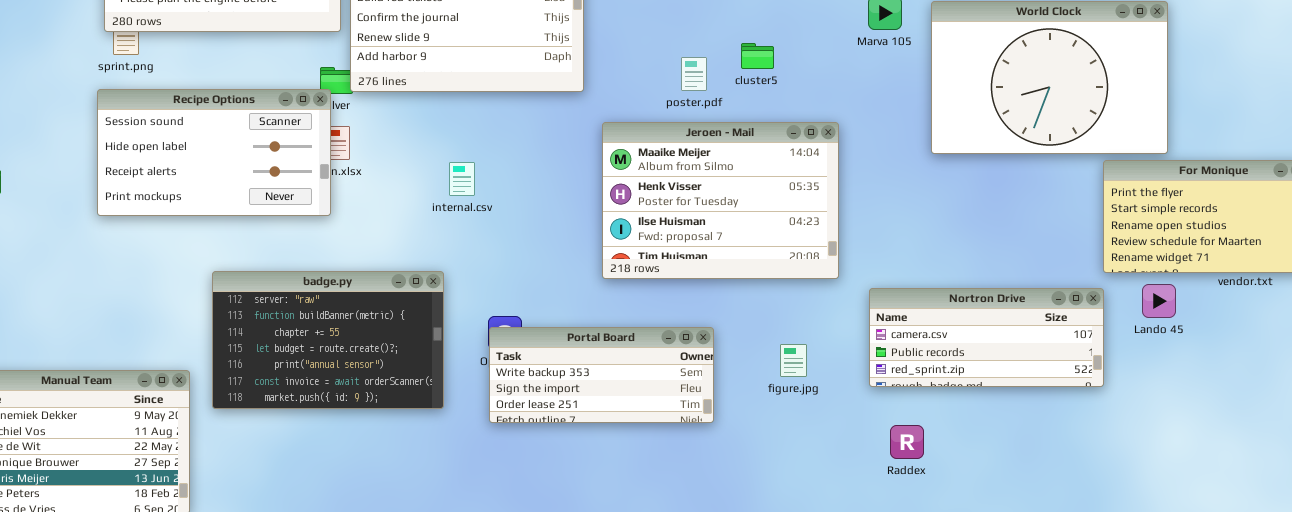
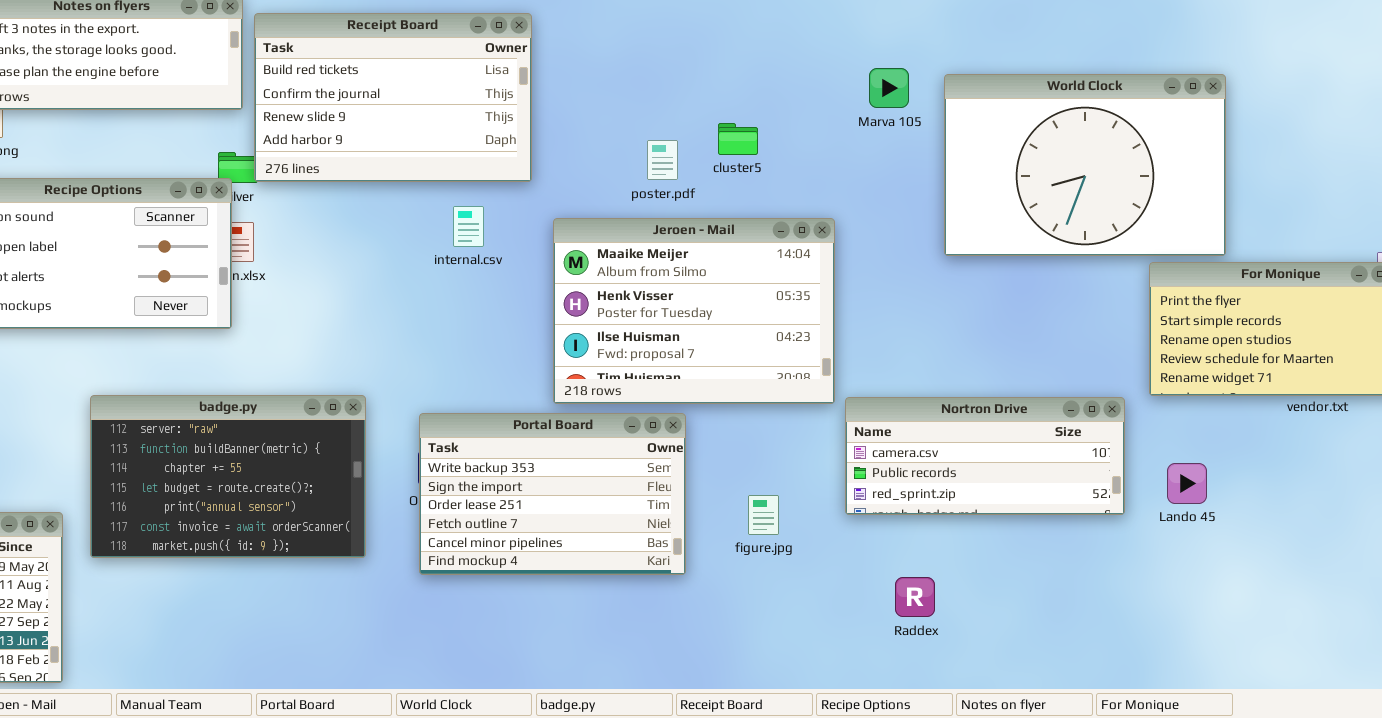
internal.csv: [449,162,475,196] -> [453,206,484,247], moved
Lando 45: [1142,284,1176,318] -> [1167,463,1207,504], moved
Nortron Drive: [869,288,1104,387] -> [845,397,1125,515], moved
Portal Board: [489,327,714,423] -> [419,413,686,575], resized
figure.jpg: [780,344,807,377] -> [748,495,779,535], moved

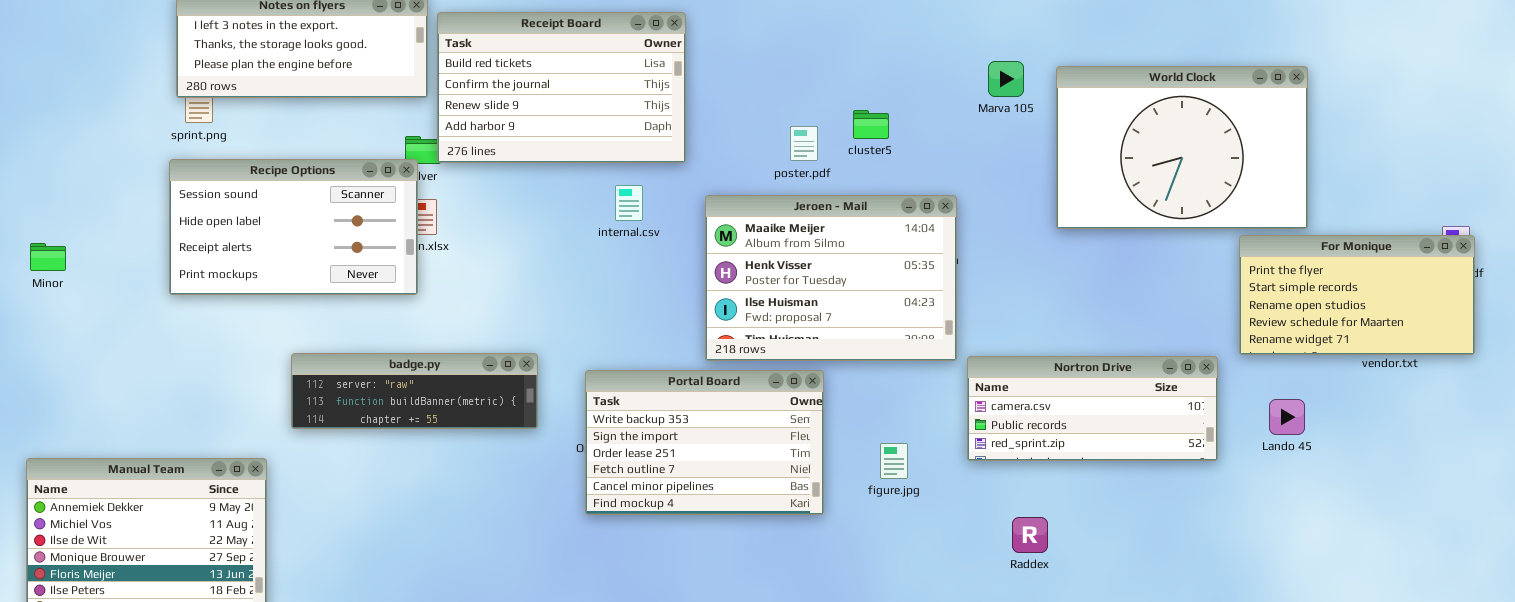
badge.py: [90,395,366,558] -> [291,353,538,429], resized
Lando 45: [1167,463,1207,504] -> [1269,399,1305,435], moved

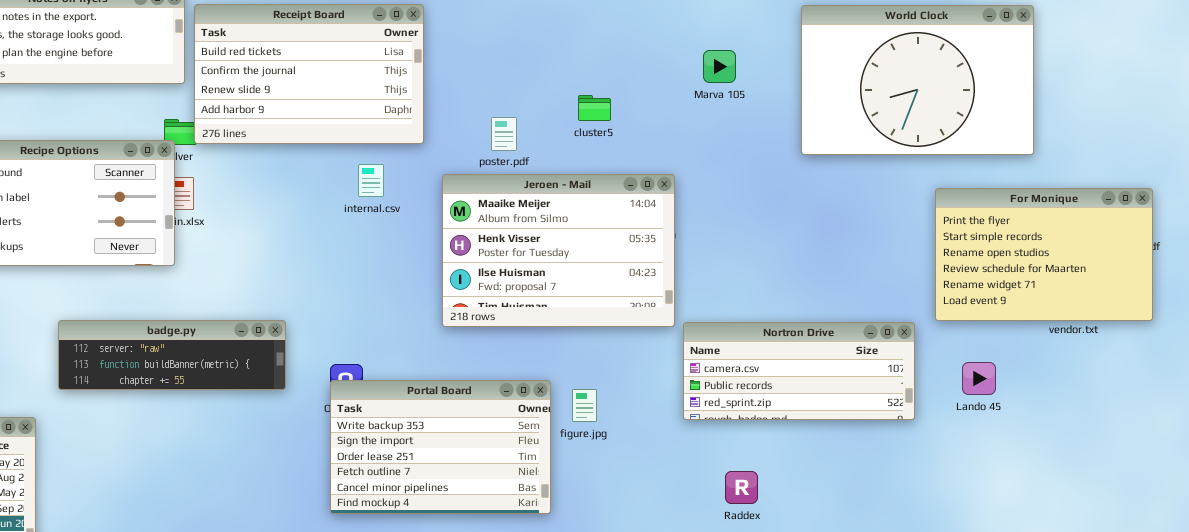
World Clock: [1056,66,1308,229] -> [801,5,1034,155], moved
poster.pdf: [790,126,818,161] -> [491,117,517,151], moved
For Monique: [1239,235,1475,355] -> [935,188,1153,321], resized
Portal Board: [585,370,824,515] -> [330,380,551,514], moved
figure.jpg: [880,443,908,479] -> [572,389,597,422], moved

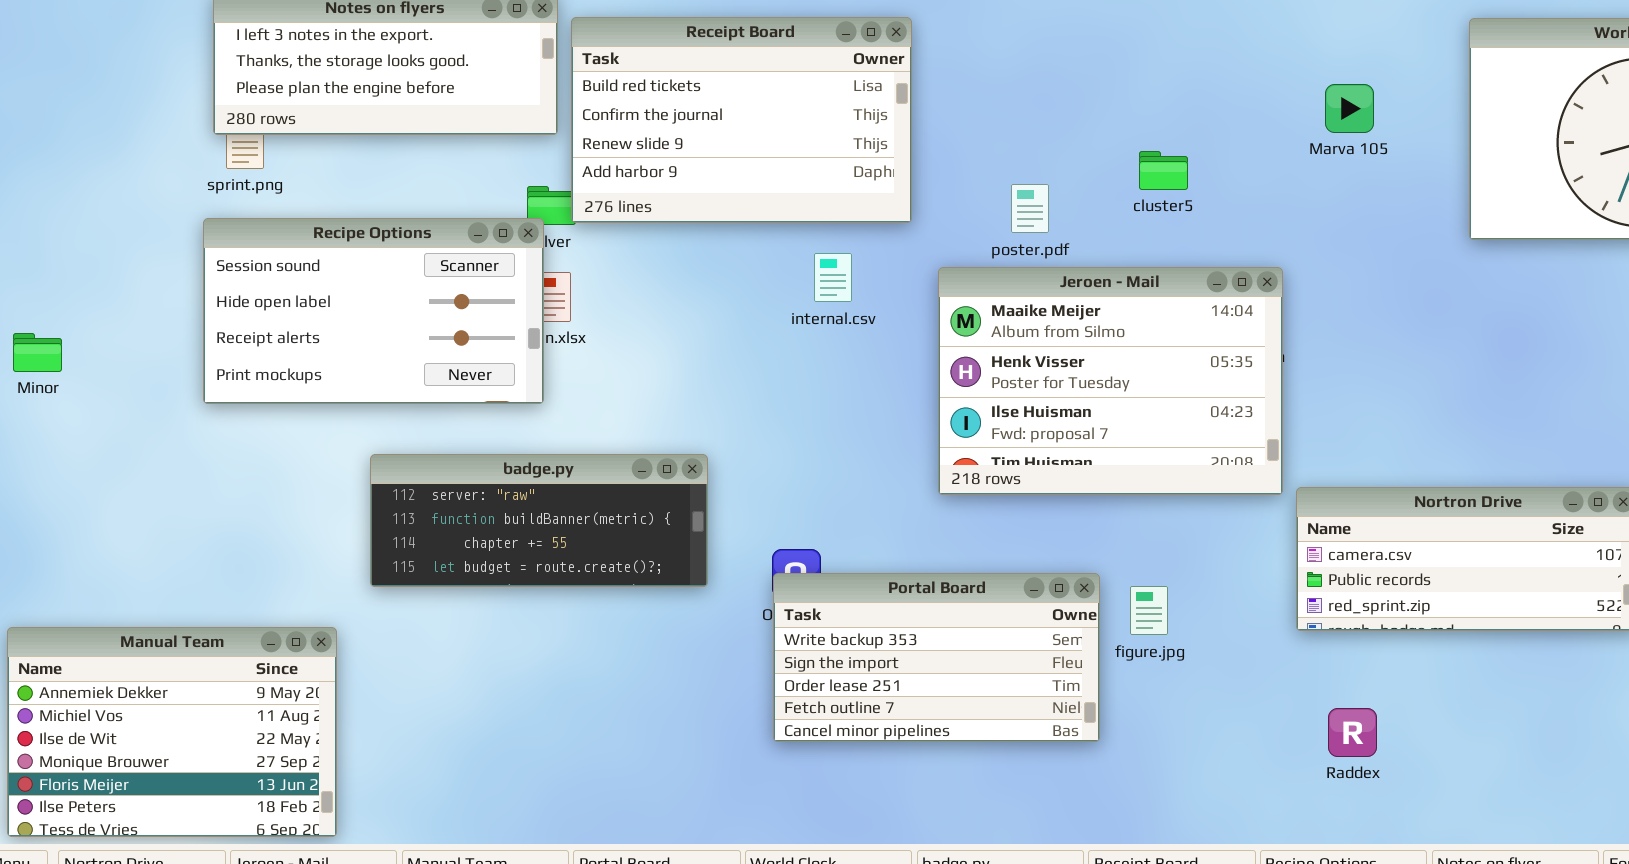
badge.py: [58,320,286,390] -> [370,454,708,587], resized
Portal Board: [330,380,551,514] -> [773,573,1100,742], resized
Raddex: [725,471,758,504] -> [1328,708,1377,757], moved

